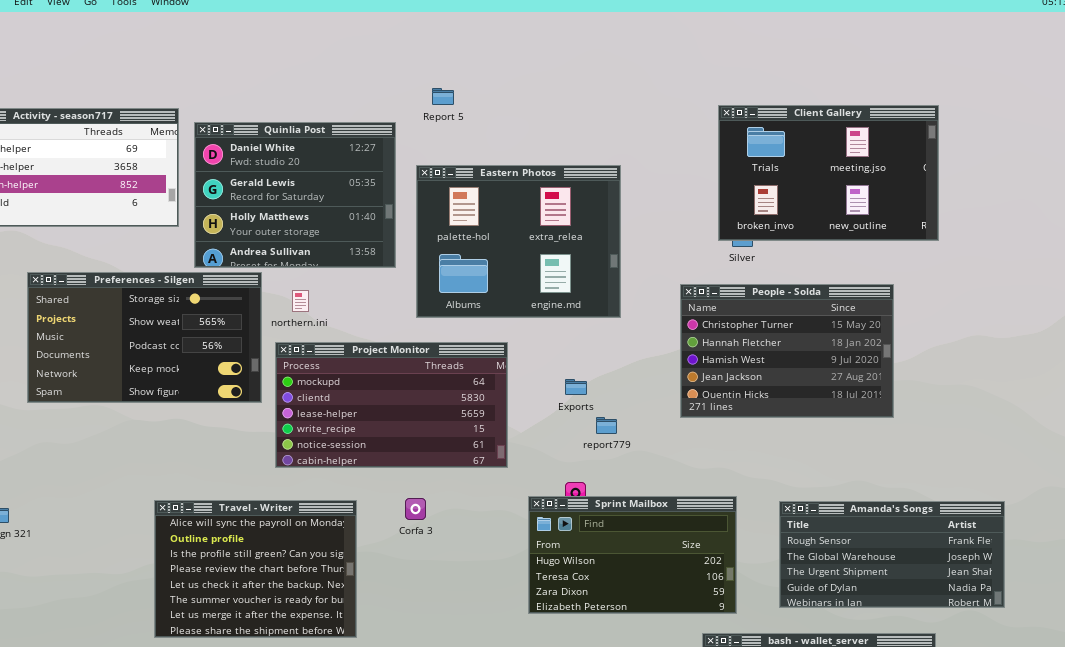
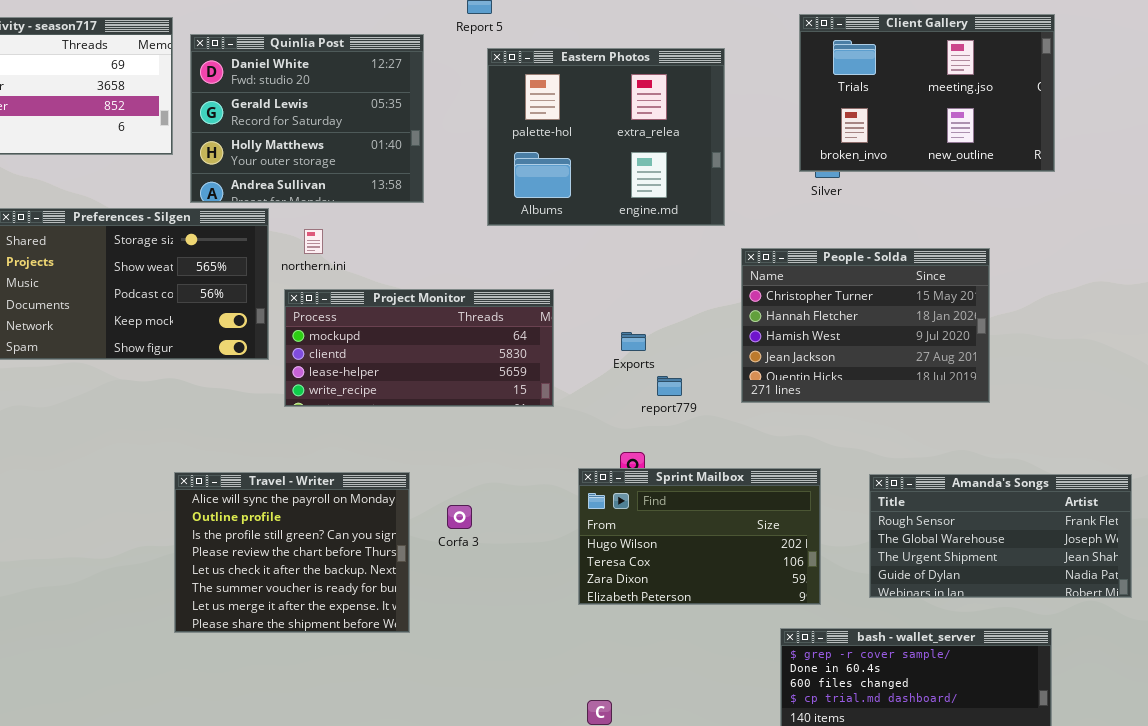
Eastern Photos: [416,165,621,318] -> [487,48,725,226], moved
People - Solda: [680,284,894,418] -> [741,248,990,403], moved
Project Monitor: [275,342,508,468] -> [284,289,554,407], resized
Corfa 3: [405,498,426,520] -> [447,505,472,529], moved
Travel - Writer: [154,500,357,638] -> [174,472,410,633], moved

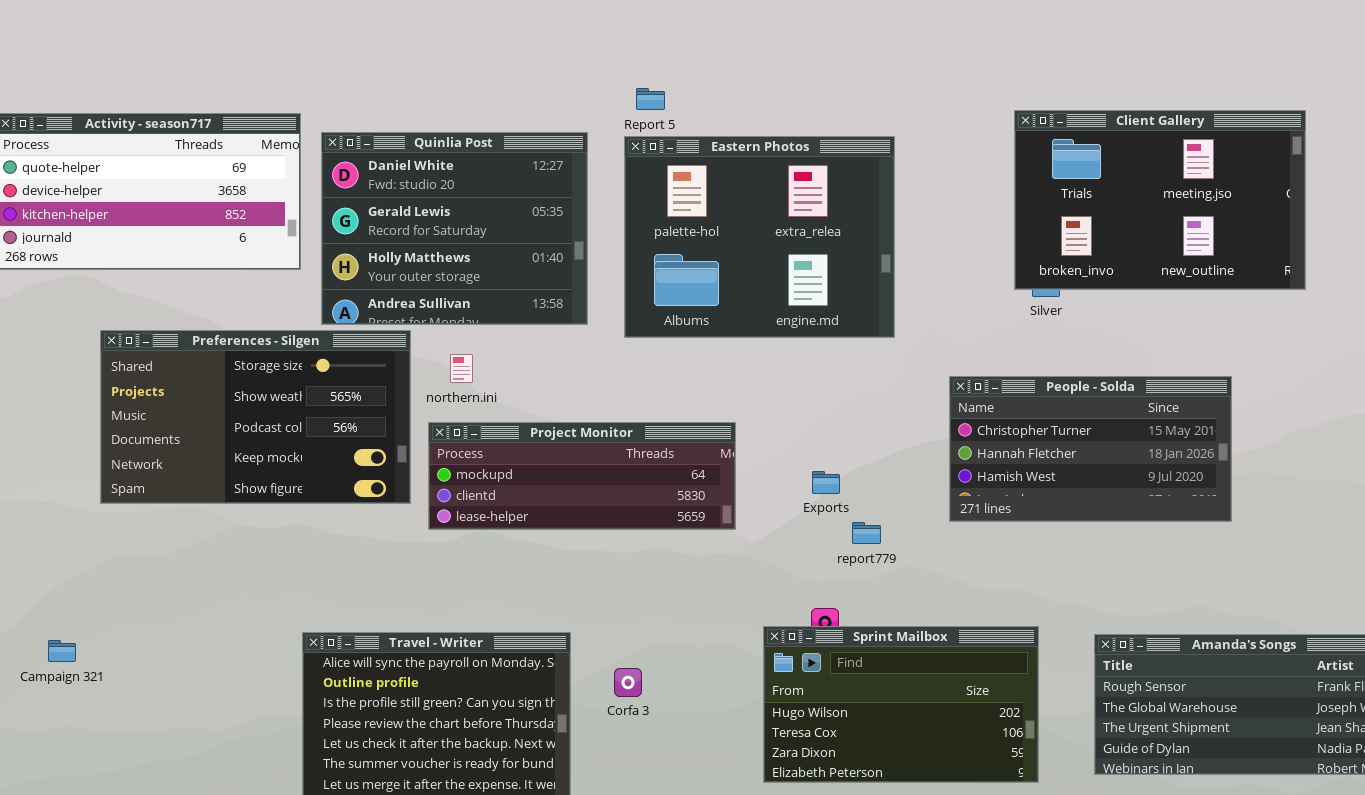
Eastern Photos: [487,48,725,226] -> [624,136,895,338], moved
People - Solda: [741,248,990,403] -> [949,376,1232,522], resized
Project Monitor: [284,289,554,407] -> [428,422,736,530], resized

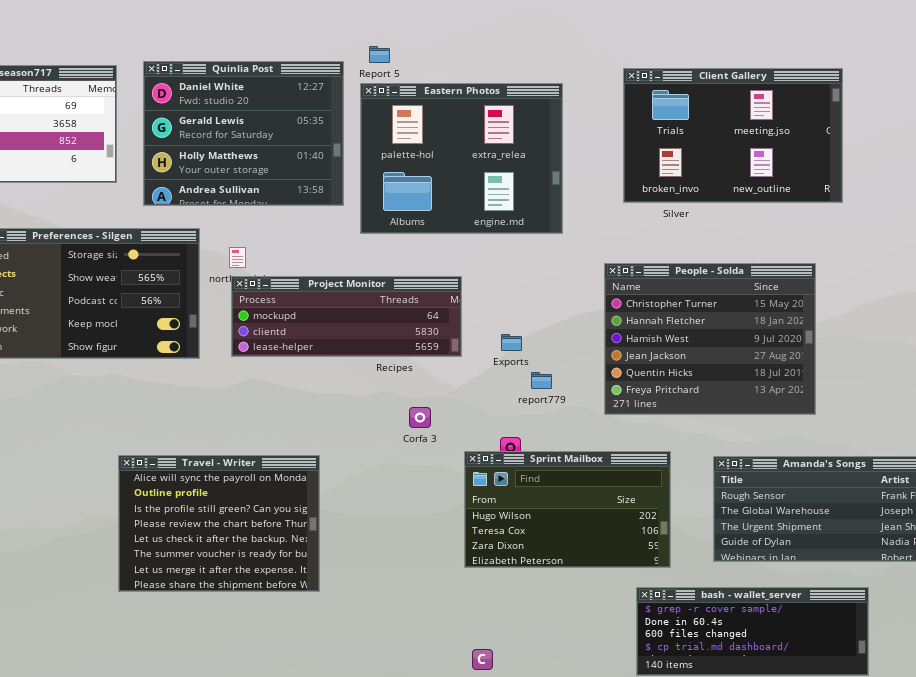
Client Gallery: [1014,110,1306,290] -> [623,68,843,203], moved
Quinlia Post: [321,132,588,325] -> [143,61,344,206], moved
People - Solda: [949,376,1232,522] -> [604,263,816,415], resized
Project Monitor: [428,422,736,530] -> [231,276,462,357], moved
Corfa 3: [614,668,642,697] -> [409,407,431,428], moved

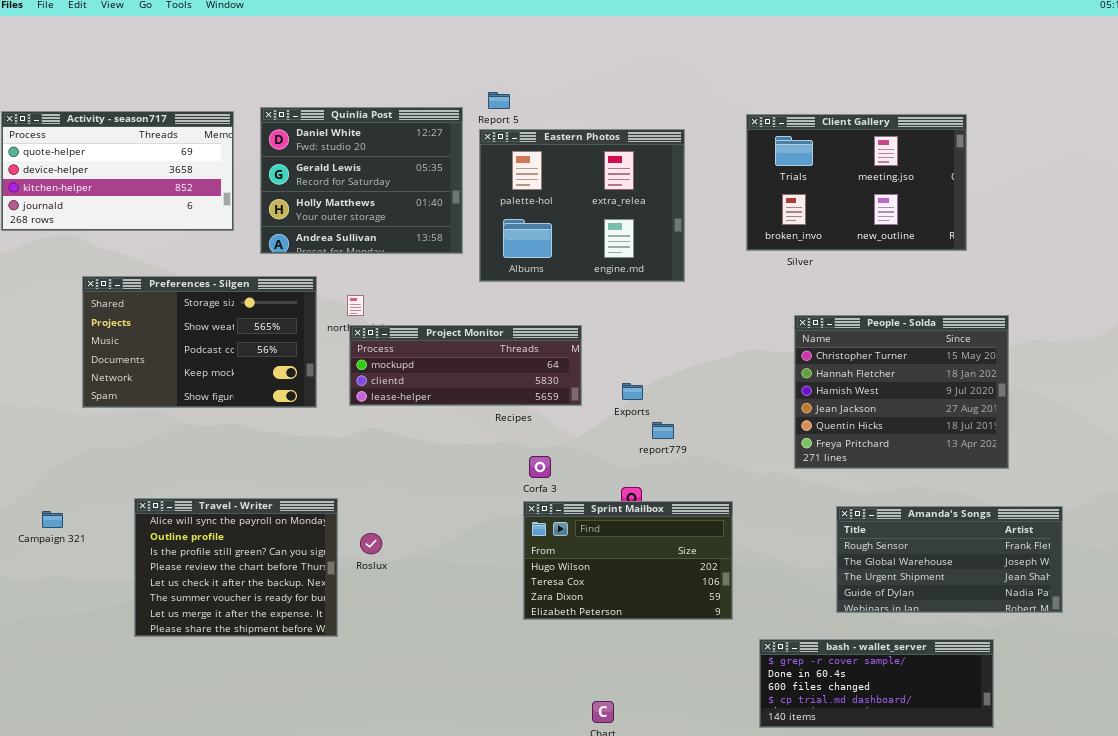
People - Solda: [604,263,816,415] -> [794,315,1009,469], moved
Sprint Mailbox: [464,451,671,568] -> [523,501,733,620], moved
Travel - Writer: [118,455,320,592] -> [134,498,338,637], moved

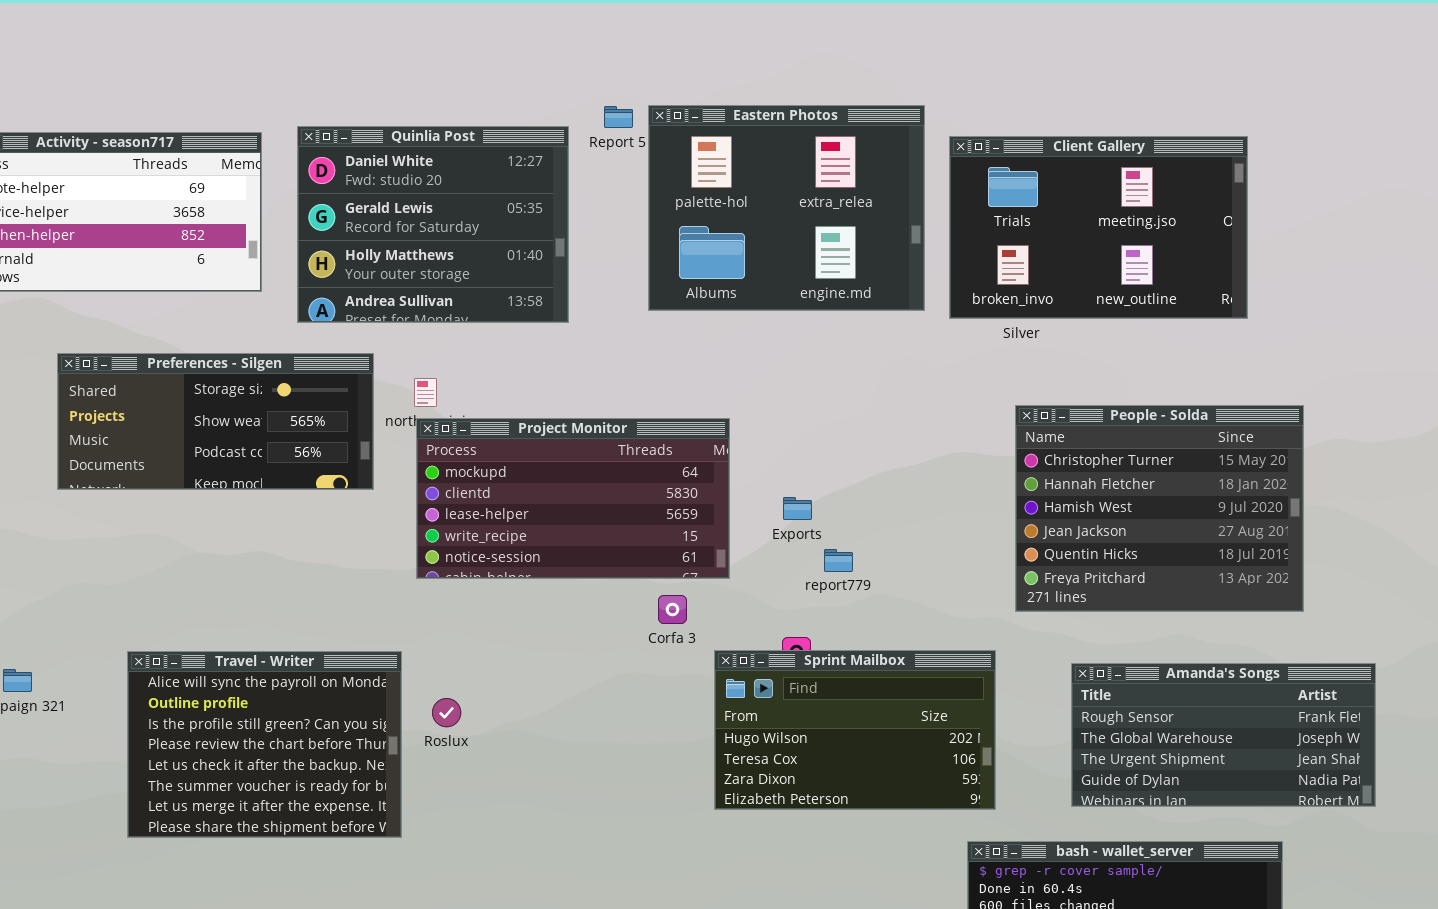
Eastern Photos: [479,129,685,282] -> [648,105,925,311], moved
Preferences - Silgen: [82,276,317,408] -> [57,353,374,490], resized
Project Monitor: [349,325,582,406] -> [416,418,730,579], resized
Sprint Mailbox: [523,501,733,620] -> [714,650,996,810], moved

